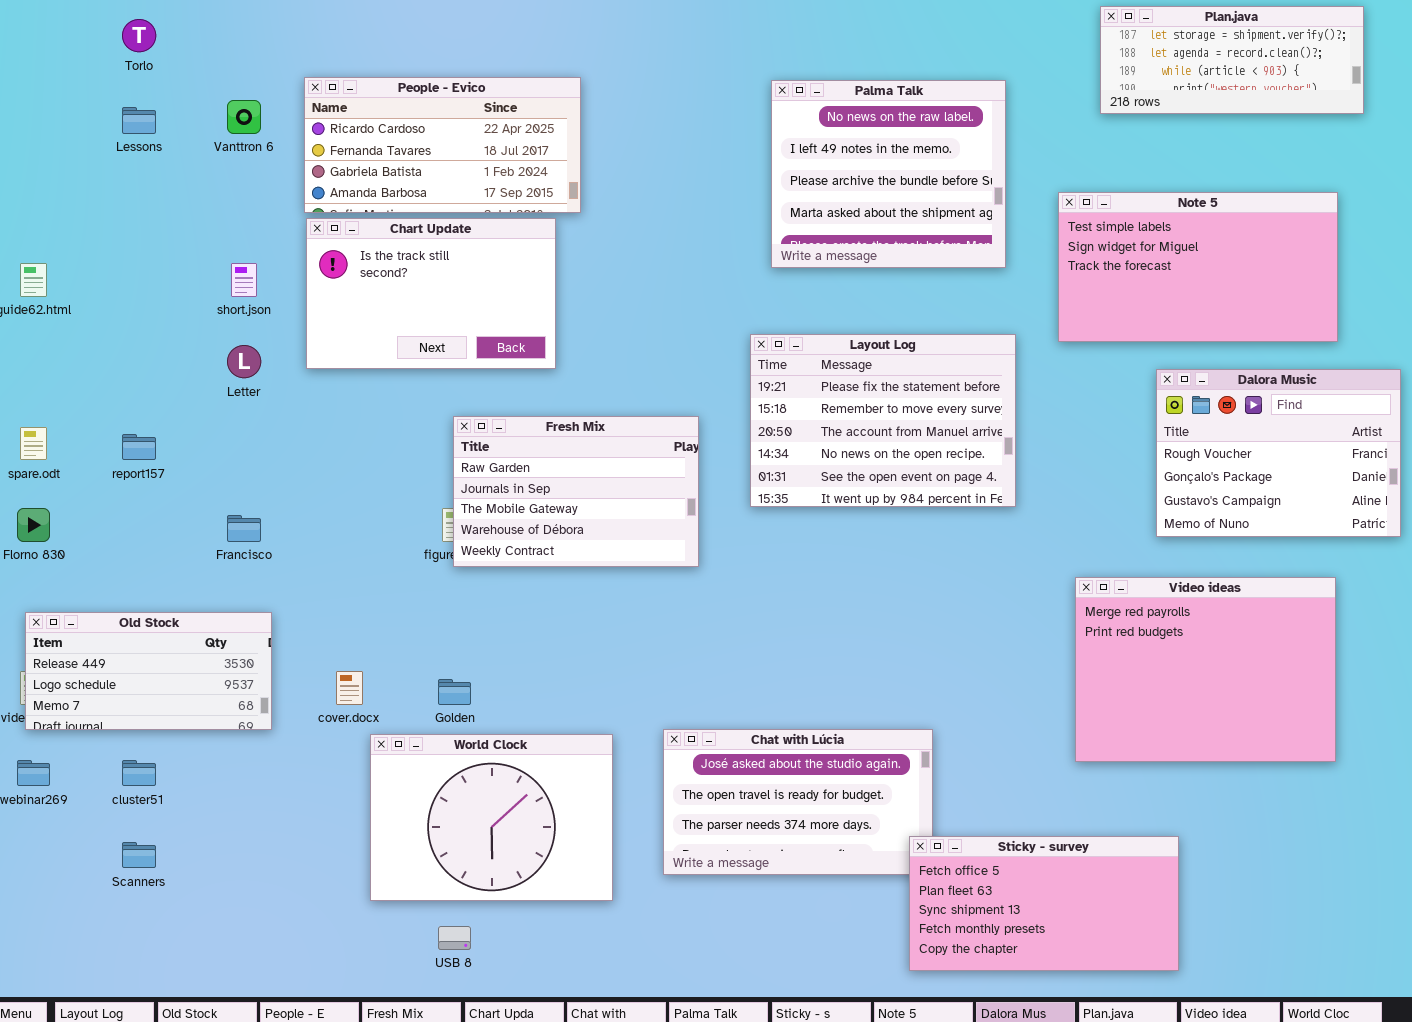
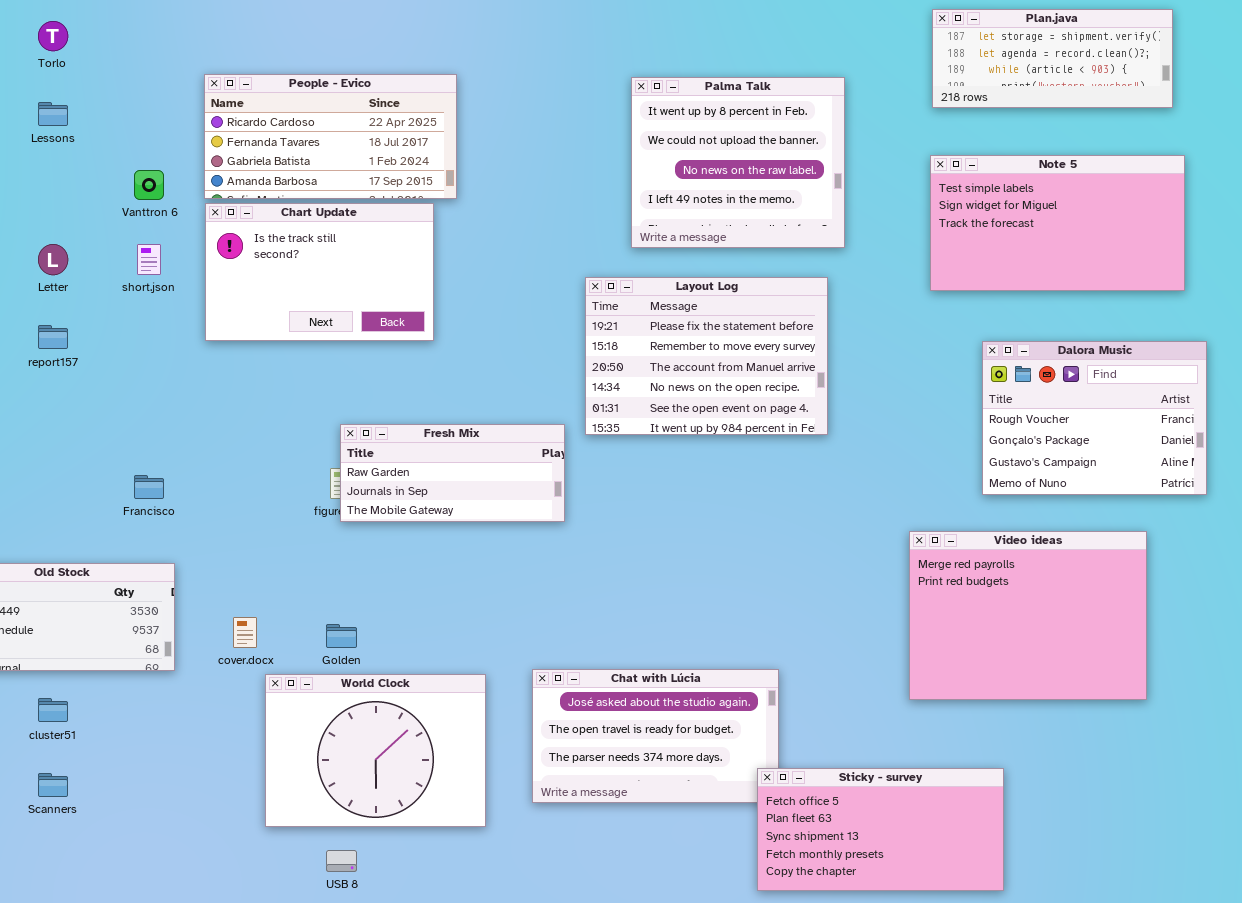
Palma Talk: [771,80,1006,268] -> [631,77,845,248], scrolled up 2 rows
Vanttron 6: [227,100,261,134] -> [134,170,164,200], moved
Note 5: [1058,192,1338,342] -> [930,155,1185,291], moved
Layout Log: [750,334,1016,507] -> [585,277,828,435], moved
Letter: [227,345,261,378] -> [38,244,68,275], moved
Fresh Mix: [453,416,699,567] -> [340,424,565,522], resized
report157: [122,434,156,460] -> [38,325,68,349], moved

